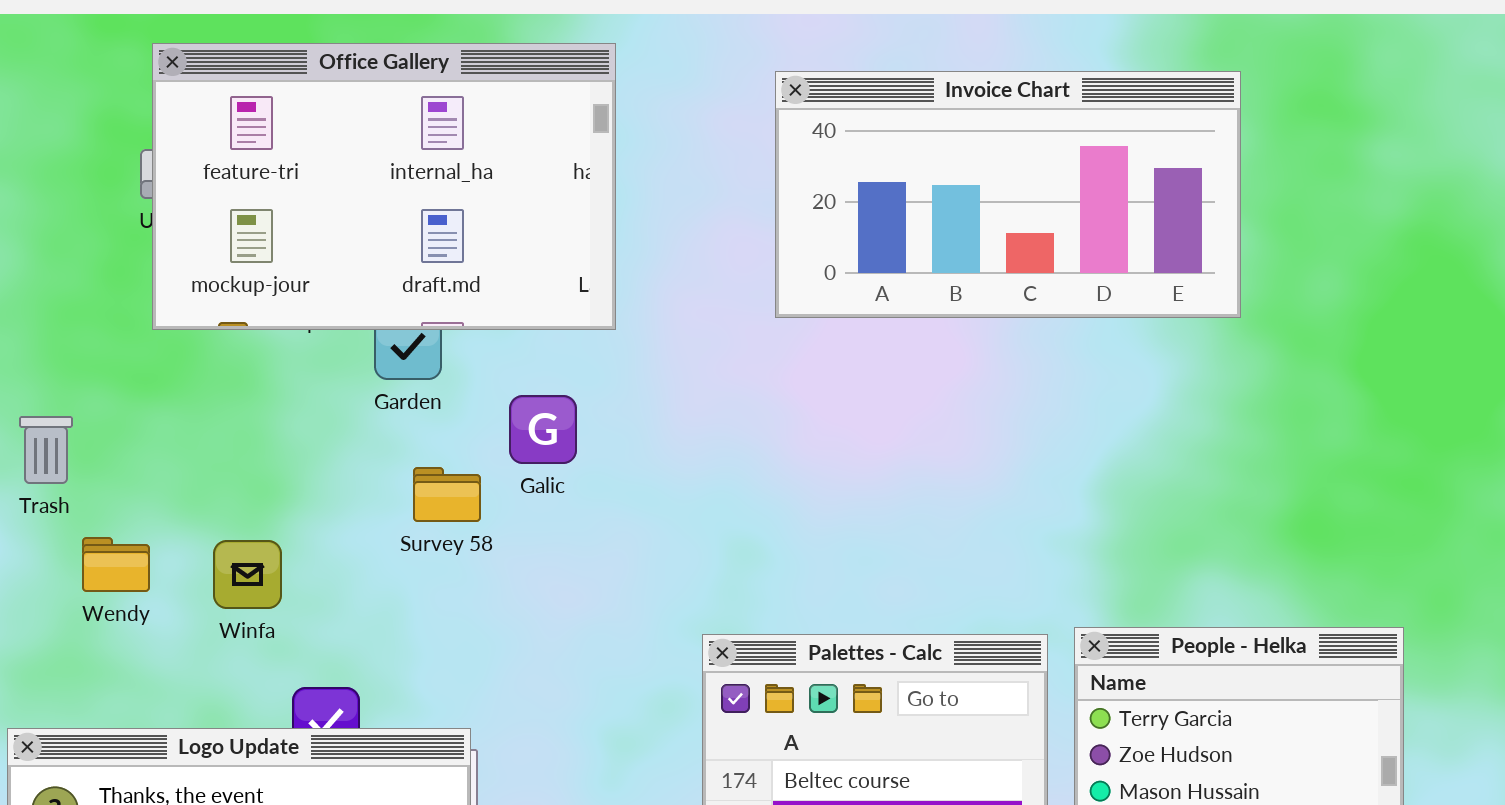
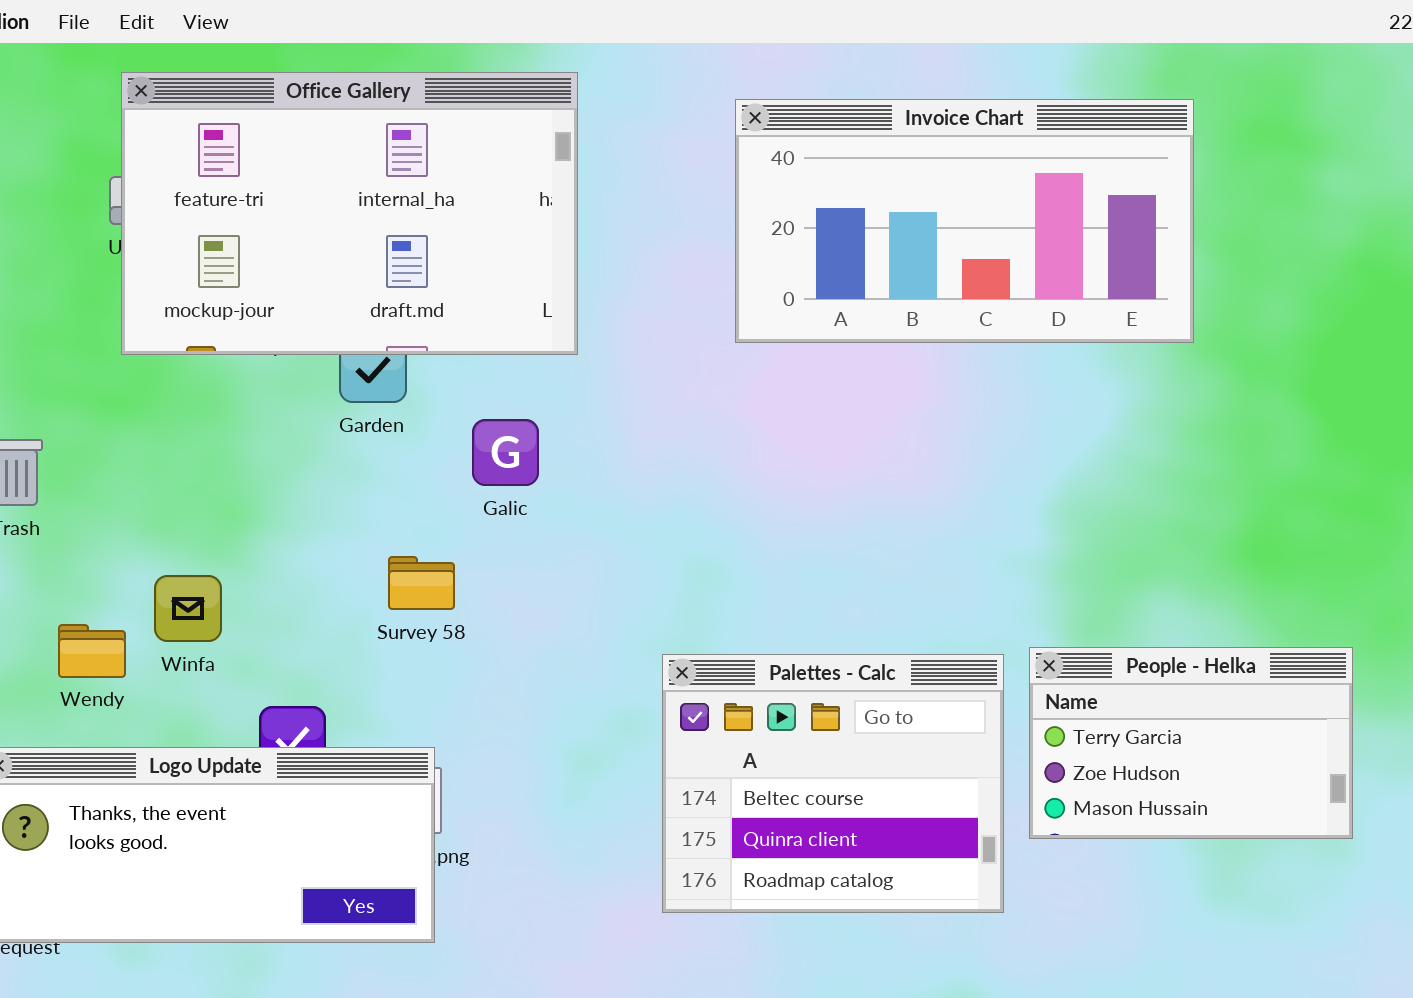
Survey 58: [413,467,481,522] -> [388,556,455,610], moved
Wendy: [82,537,150,592] -> [58,624,126,678], moved
Winfa: [213,540,282,609] -> [154,575,222,642], moved

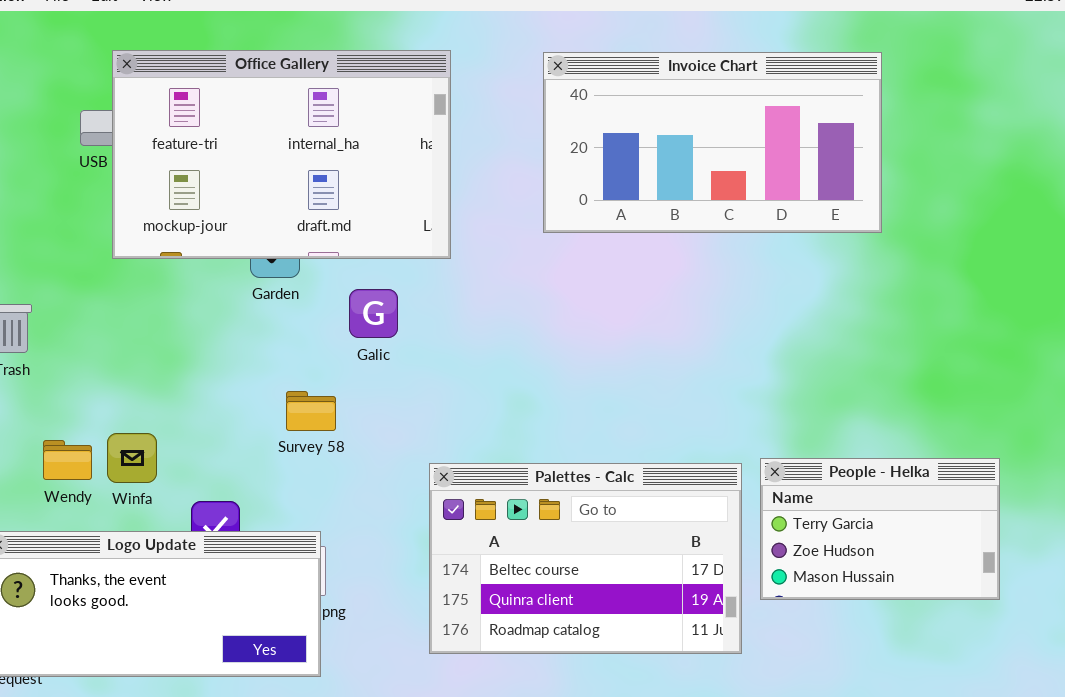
Office Gallery: [121,72,578,355] -> [112,50,451,259], moved
Winfa: [154,575,222,642] -> [107,433,157,483], moved
Palettes - Calc: [662,654,1004,913] -> [429,463,742,654], resized

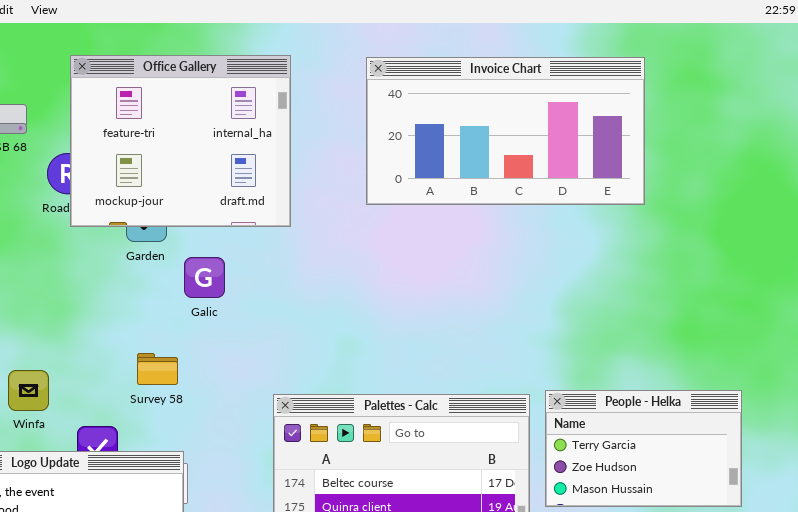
Office Gallery: [112,50,451,259] -> [70,55,291,227], resized
Galic: [349,289,398,338] -> [184,257,225,298], moved
Survey 58: [286,391,336,431] -> [137,353,178,385], moved

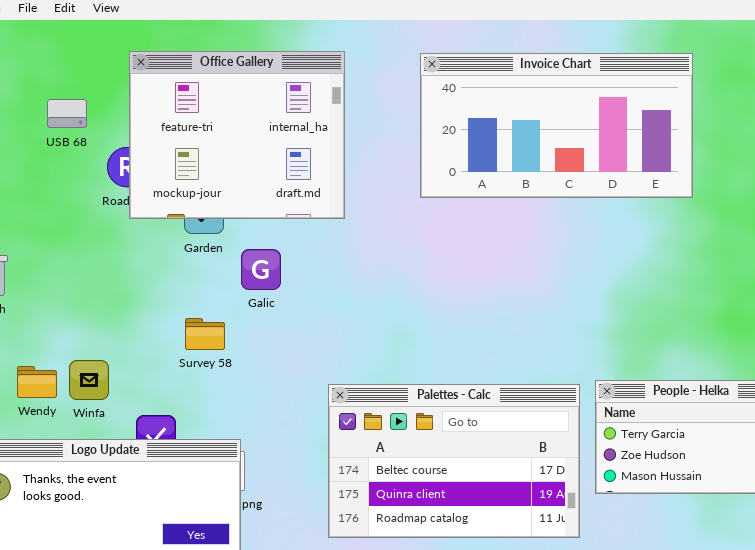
Survey 58: [137,353,178,385] -> [185,318,225,350], moved

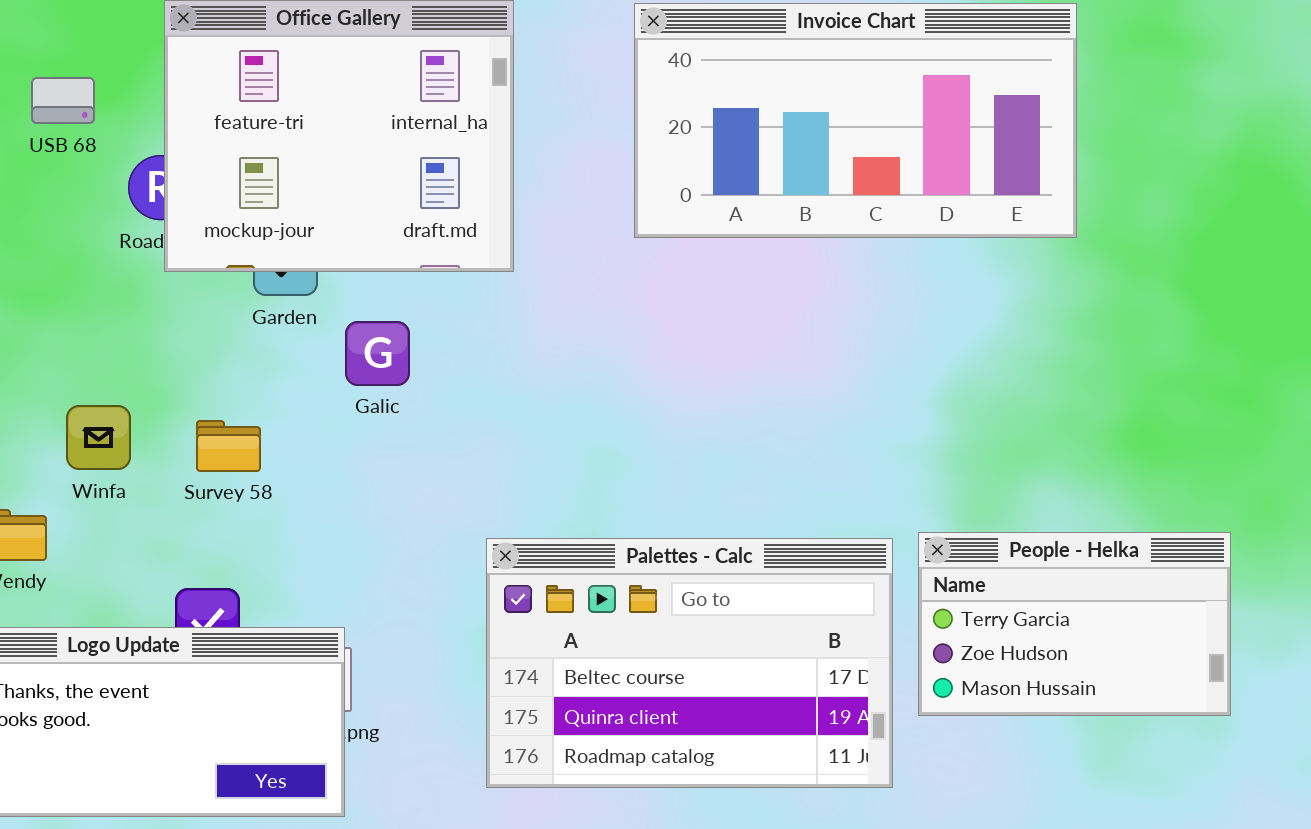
Survey 58: [185,318,225,350] -> [196,420,261,472], moved
Winfa: [69,360,109,400] -> [66,405,131,470], moved

